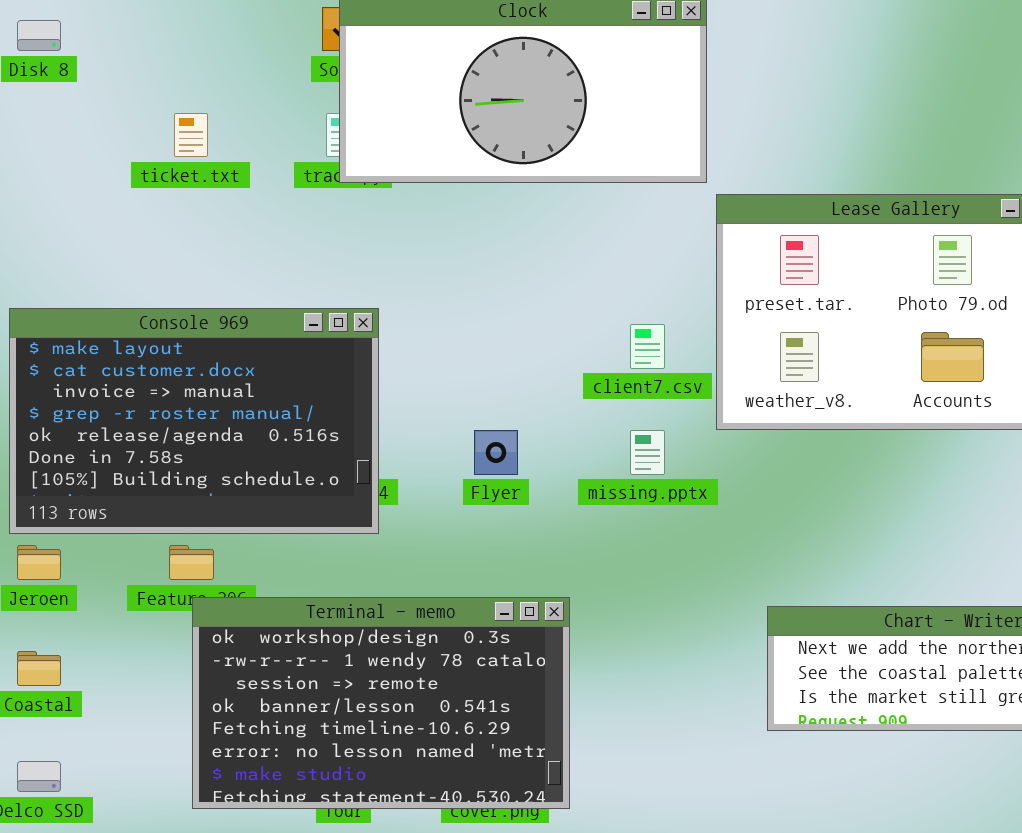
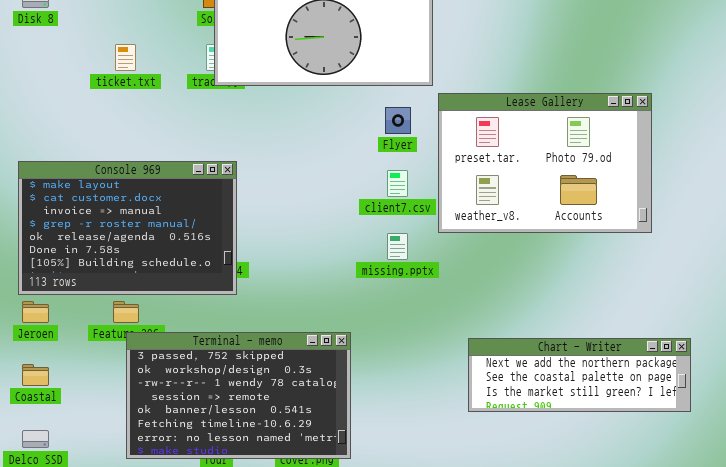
Flyer: [474,430,518,475] -> [385,107,411,134], moved
Terminal - memo: [192,597,570,809] -> [126,332,351,459], scrolled up 1 row

